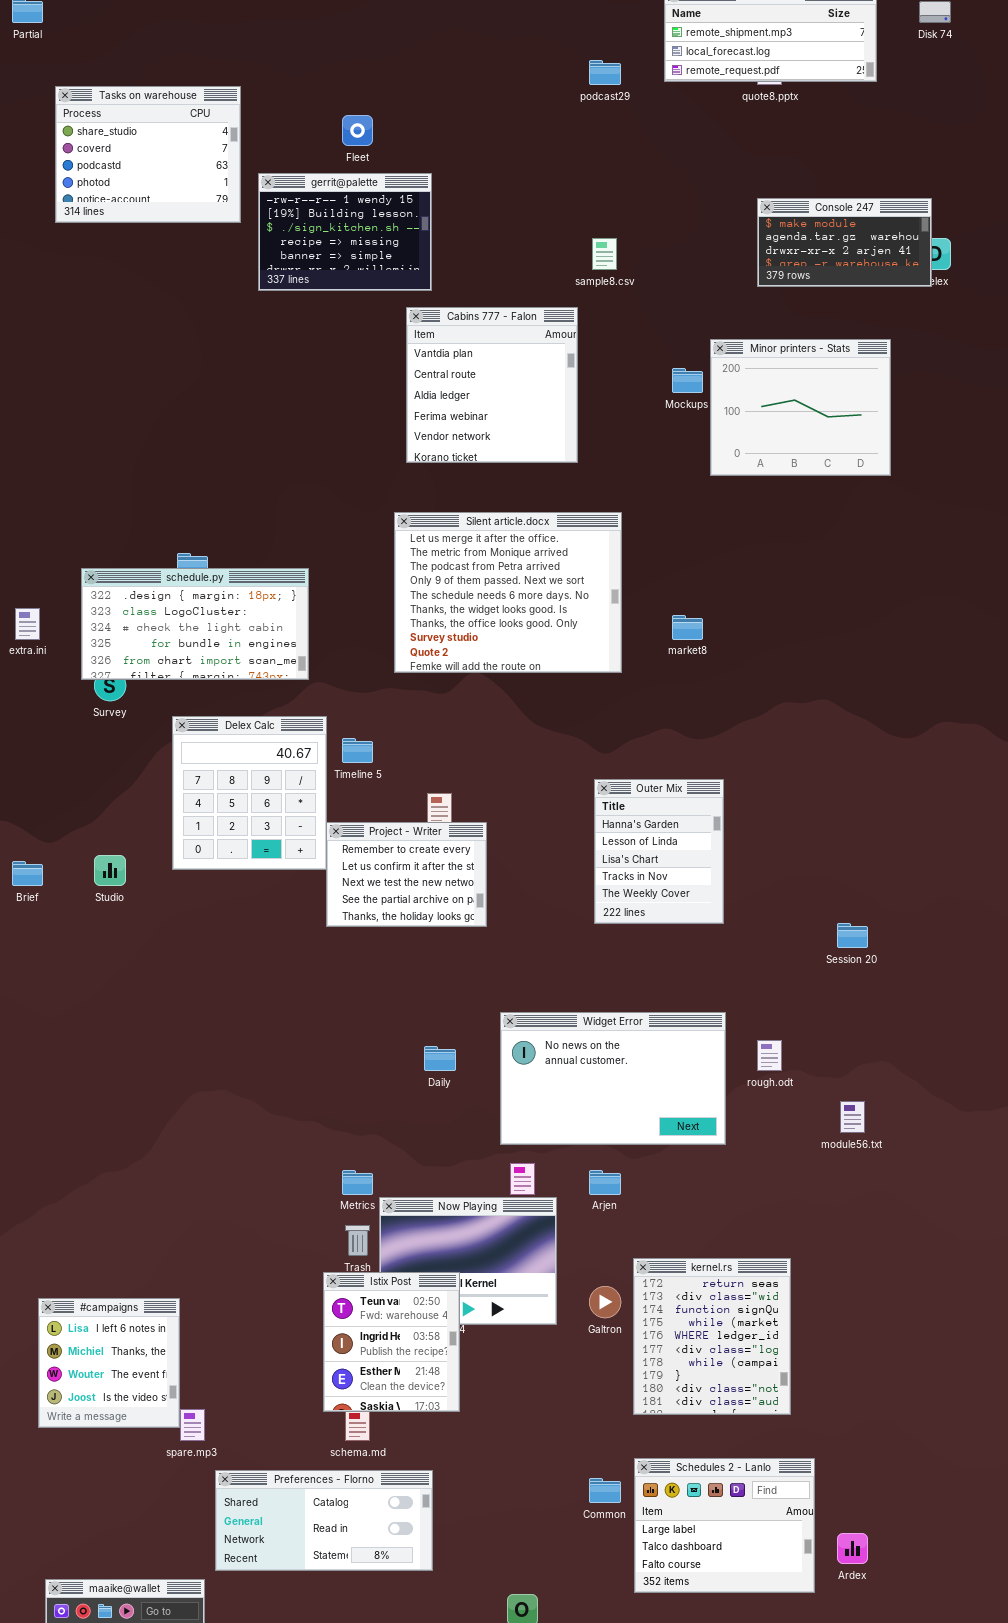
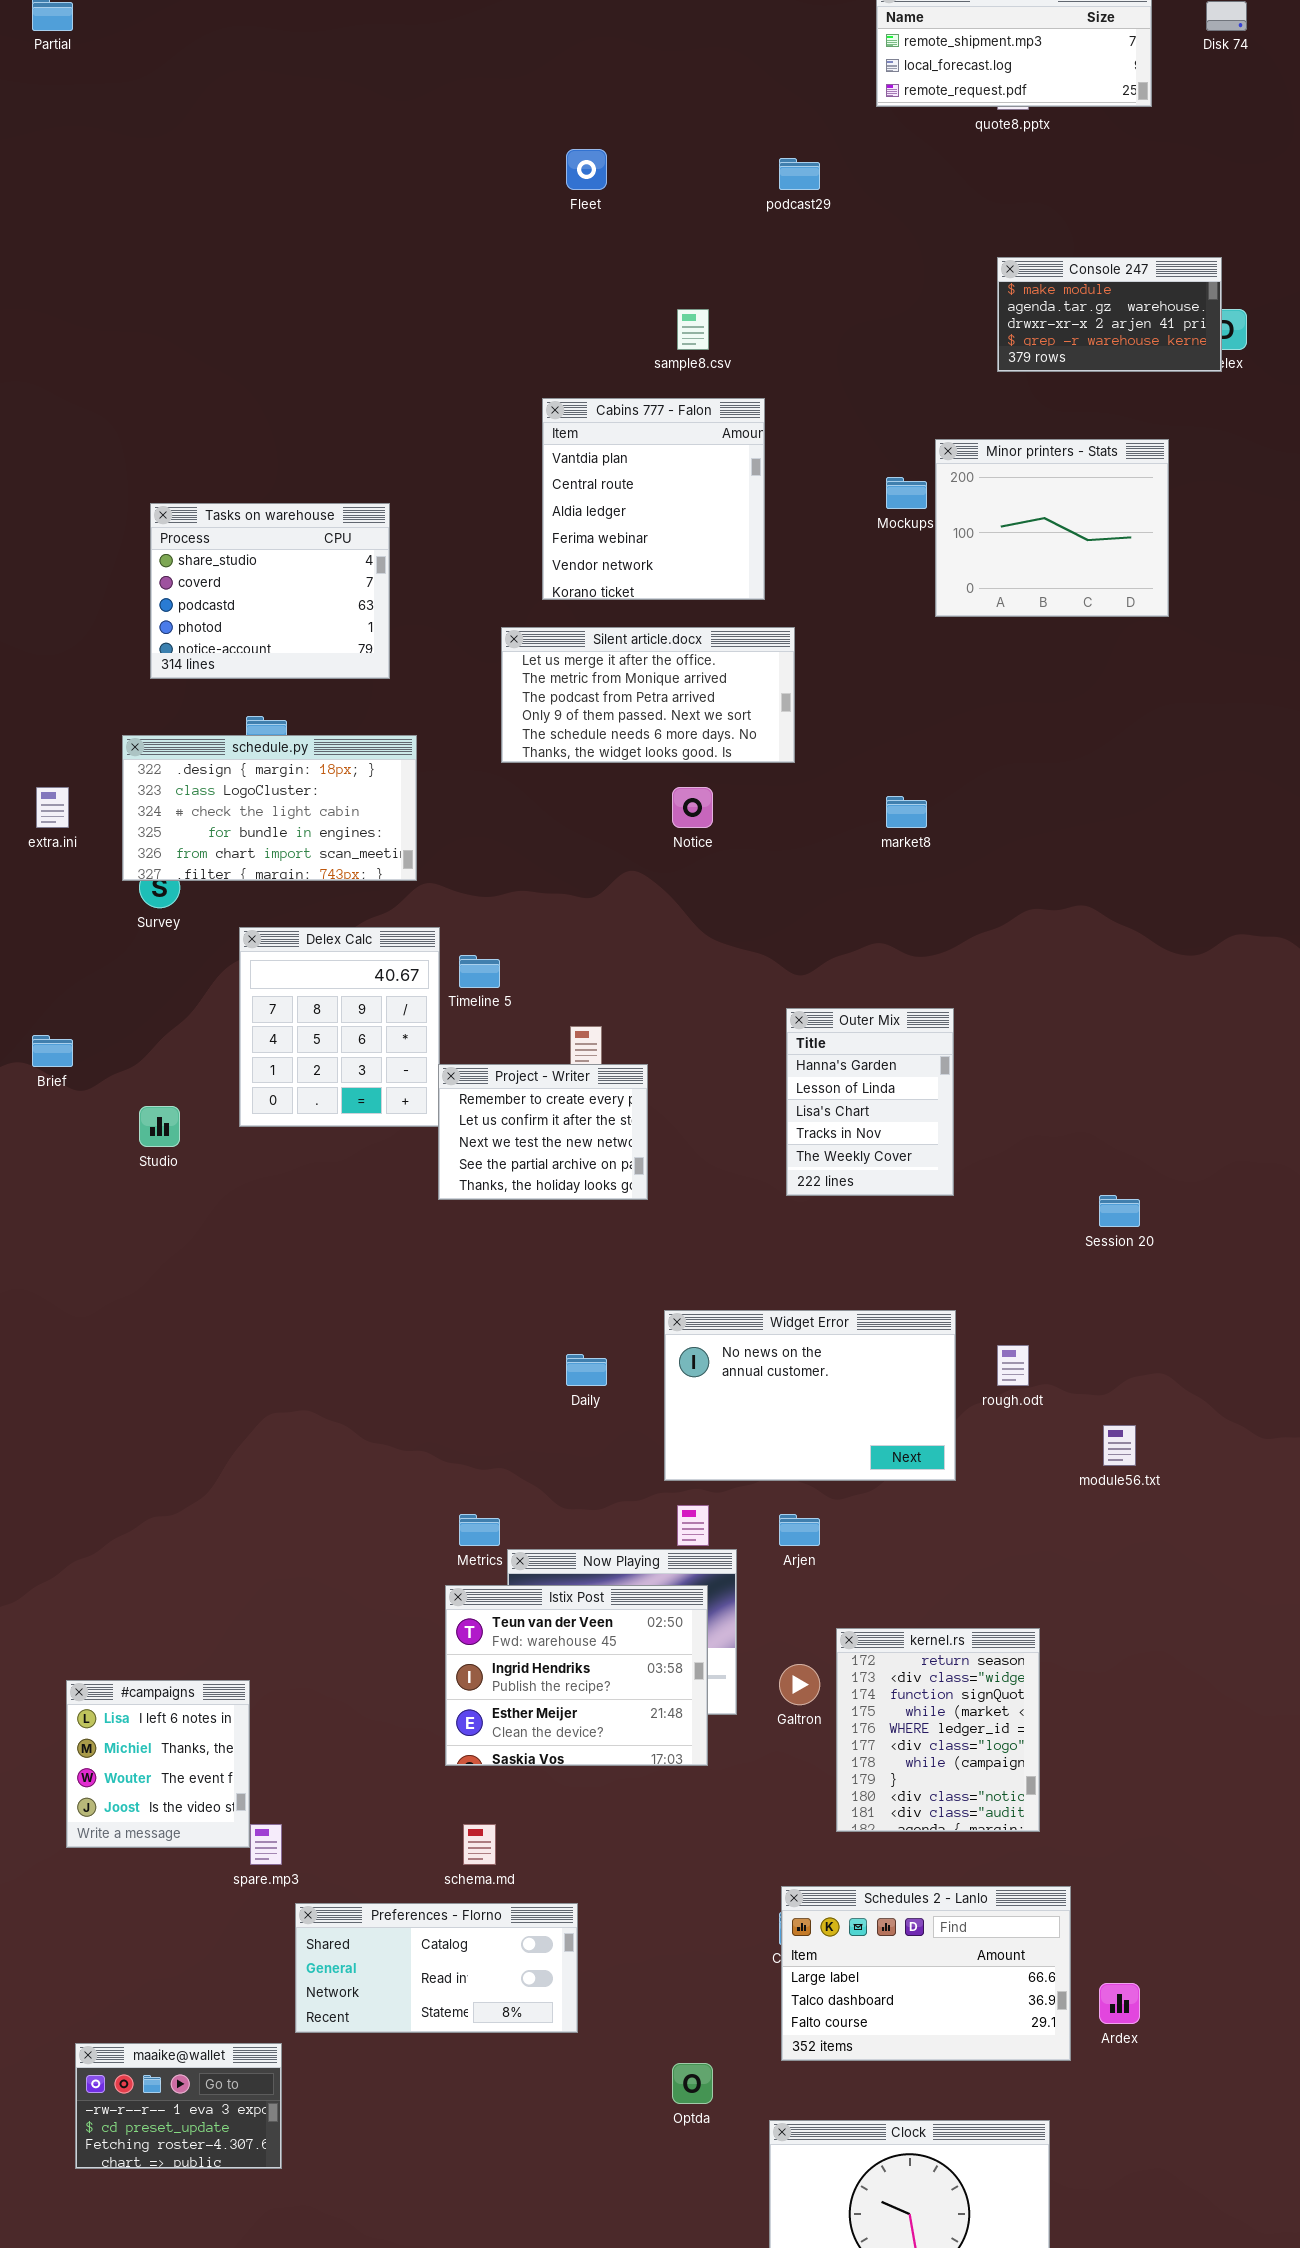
podcast29: [589,60,621,85] -> [779,158,820,190], moved
Tasks on warehouse: [55,86,241,223] -> [150,503,390,679], moved
Fleet: [342,115,373,146] -> [566,149,607,190], moved
gerrit@palette: [258,173,432,291] -> none, closed
sample8.csv: [592,238,617,270] -> [677,309,709,350], moved
Silent article.docx: [394,512,622,673] -> [501,627,795,763], moved, resized
Brief: [12,861,43,886] -> [32,1035,73,1067], moved
Istix Post: [323,1272,460,1412] -> [445,1585,708,1766], moved, resized
Schedules 2 - Lanlo: [634,1458,815,1593] -> [781,1886,1071,2061], resized

